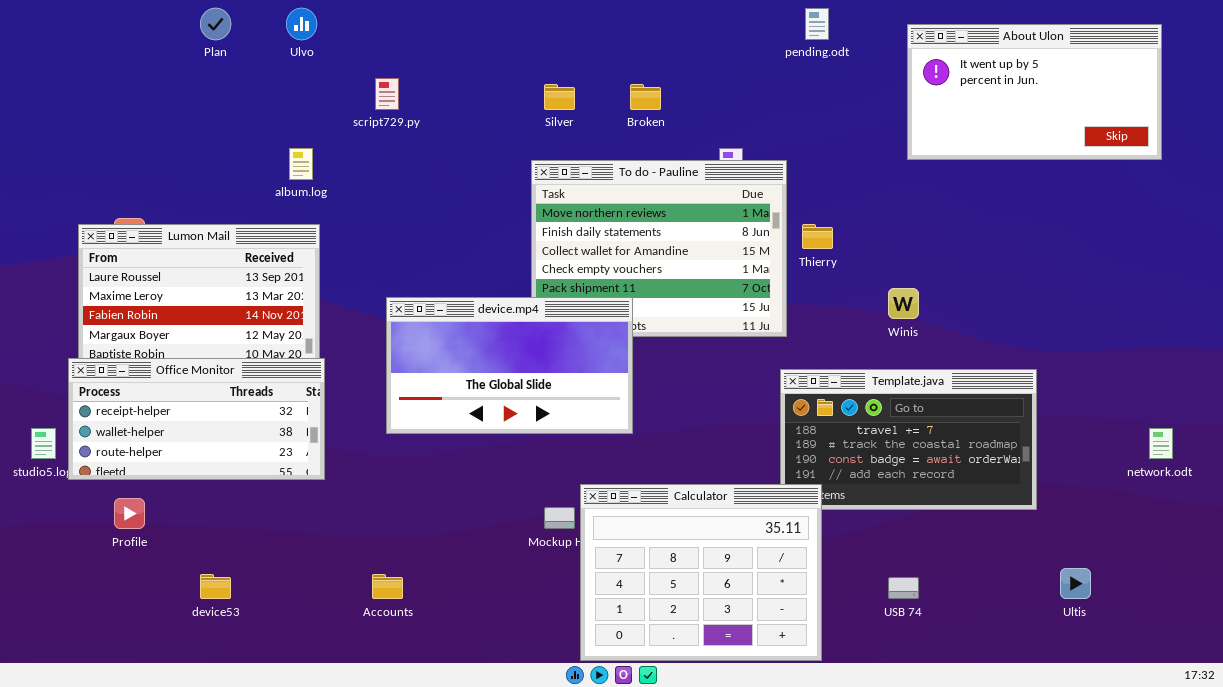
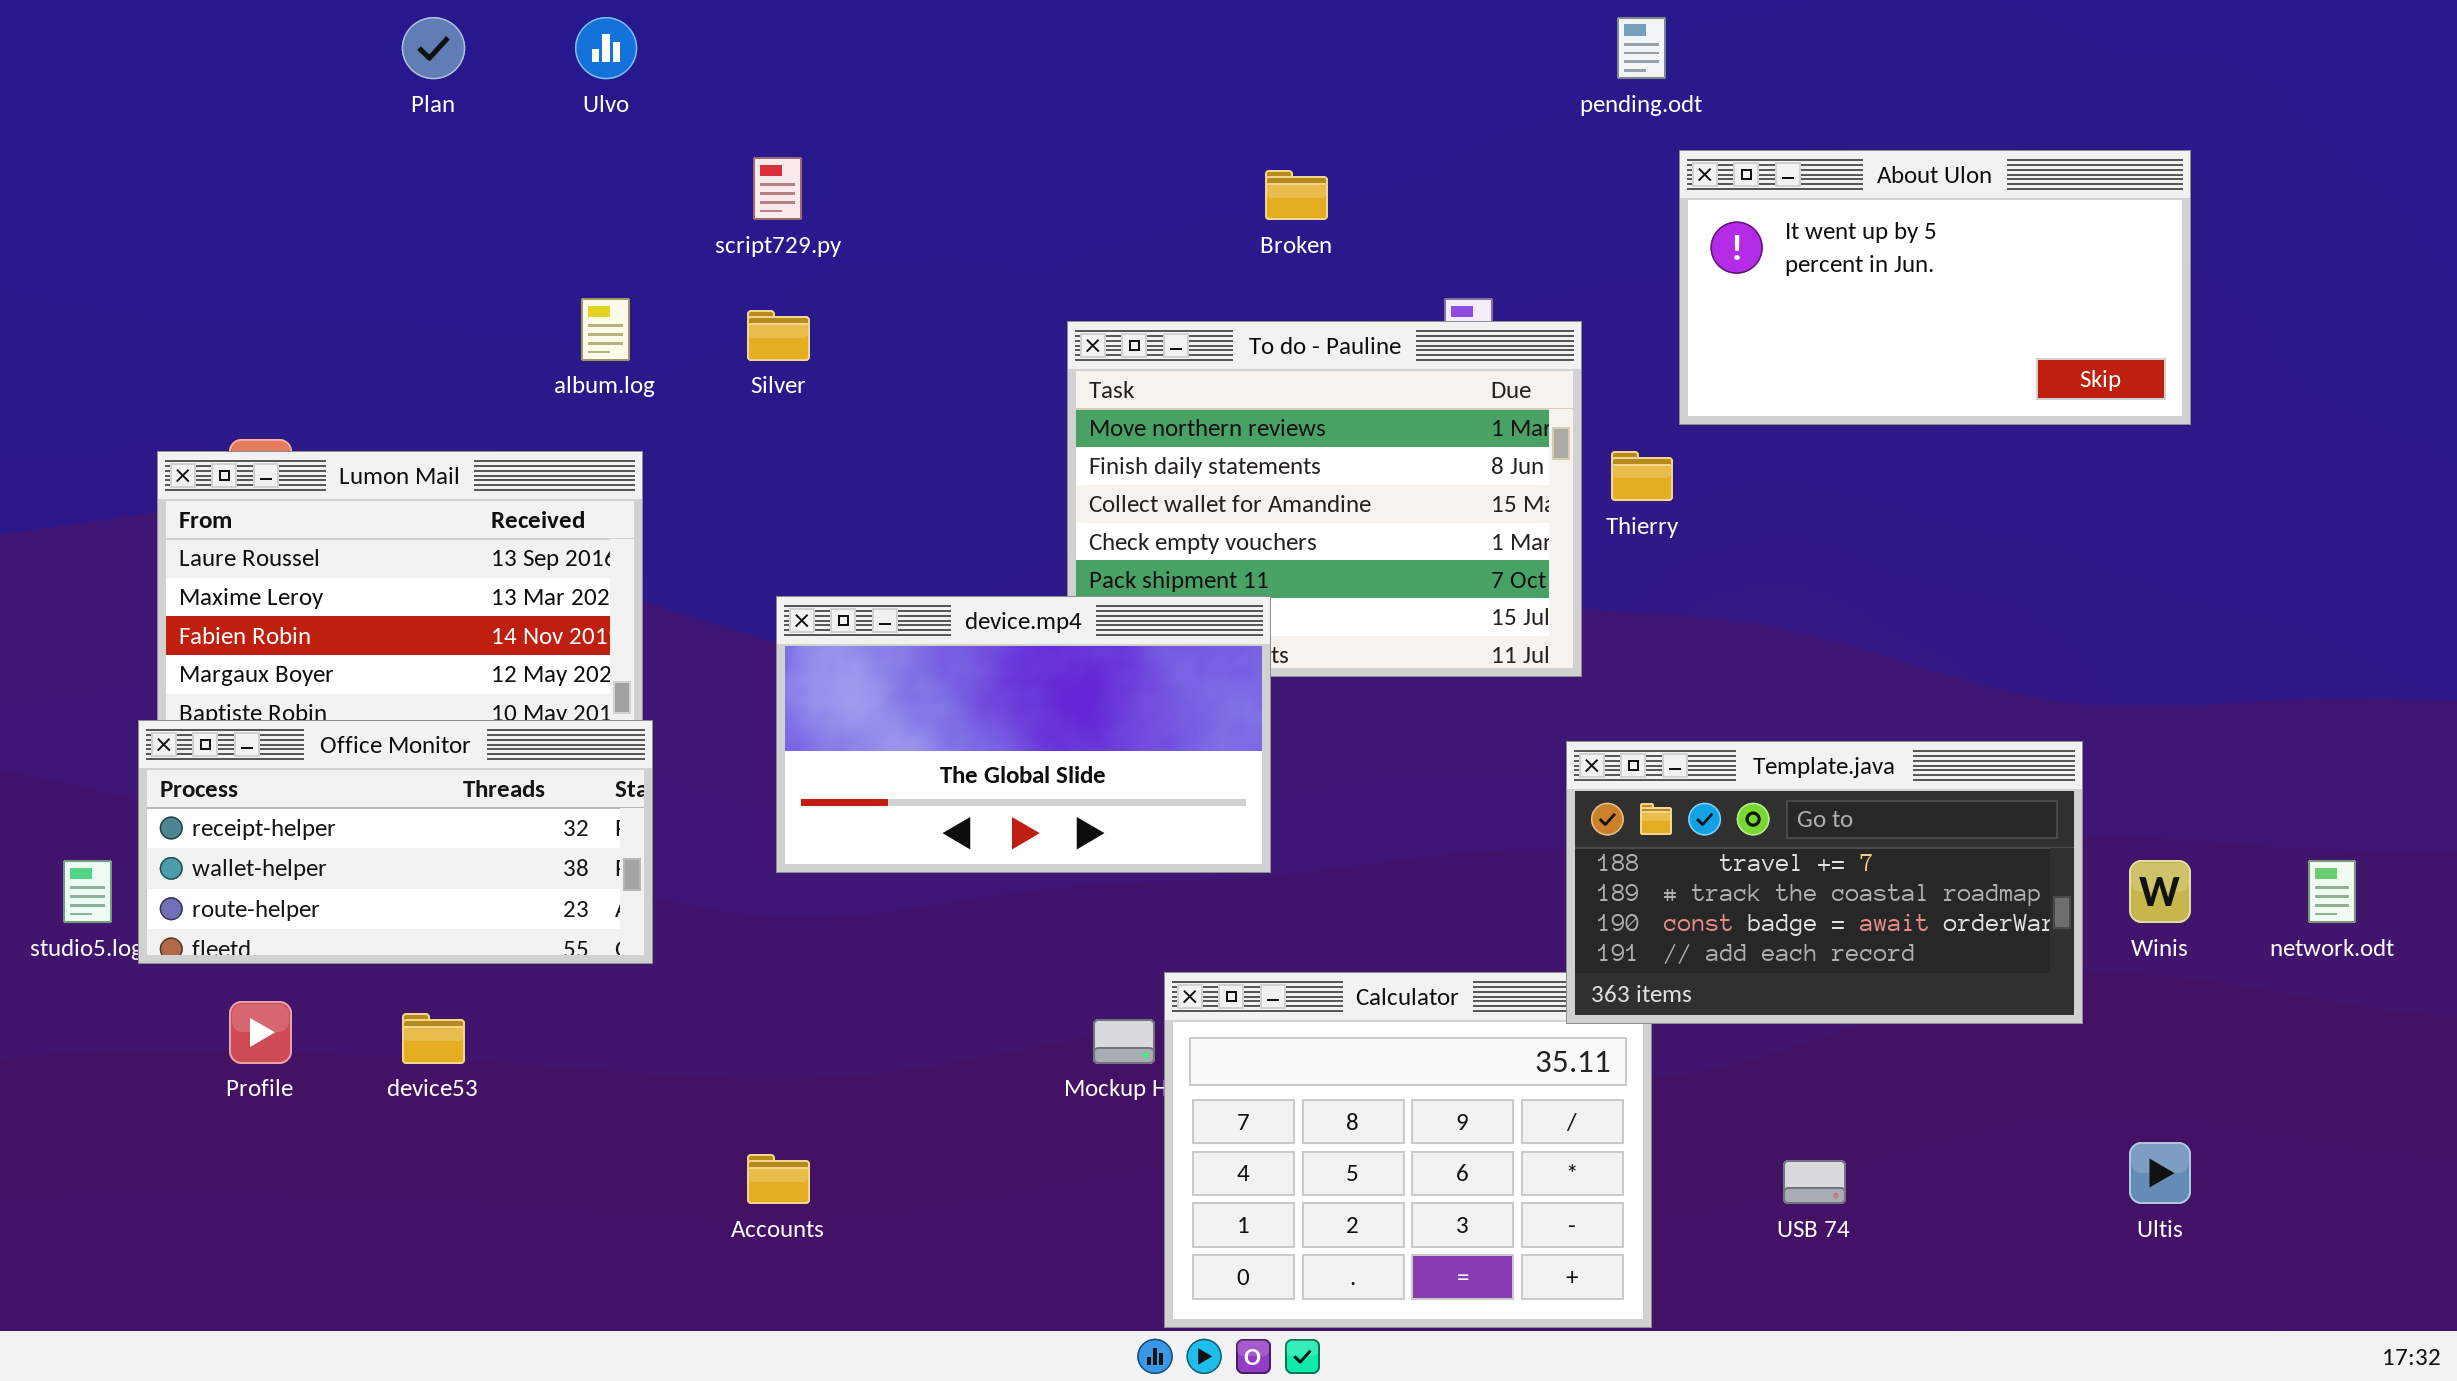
About Ulon: [907,24,1162,160] -> [1679,150,2191,425], moved
Silver: [544,84,575,110] -> [747,310,810,361], moved
Winis: [888,288,919,319] -> [2129,860,2191,923], moved
Template.java: [780,369,1037,510] -> [1566,741,2083,1024], raised
device53: [200,574,231,599] -> [402,1013,465,1064], moved

